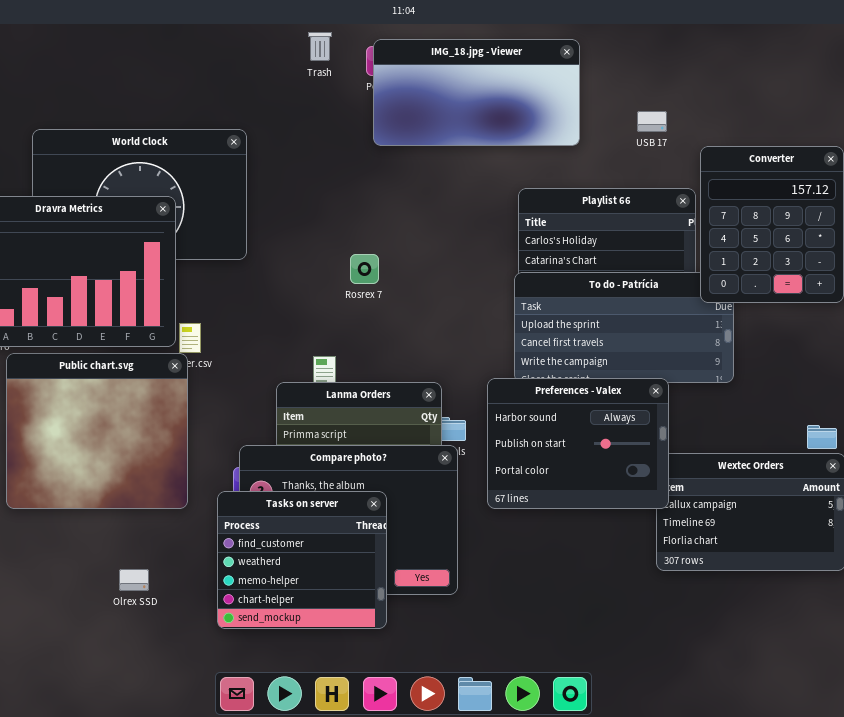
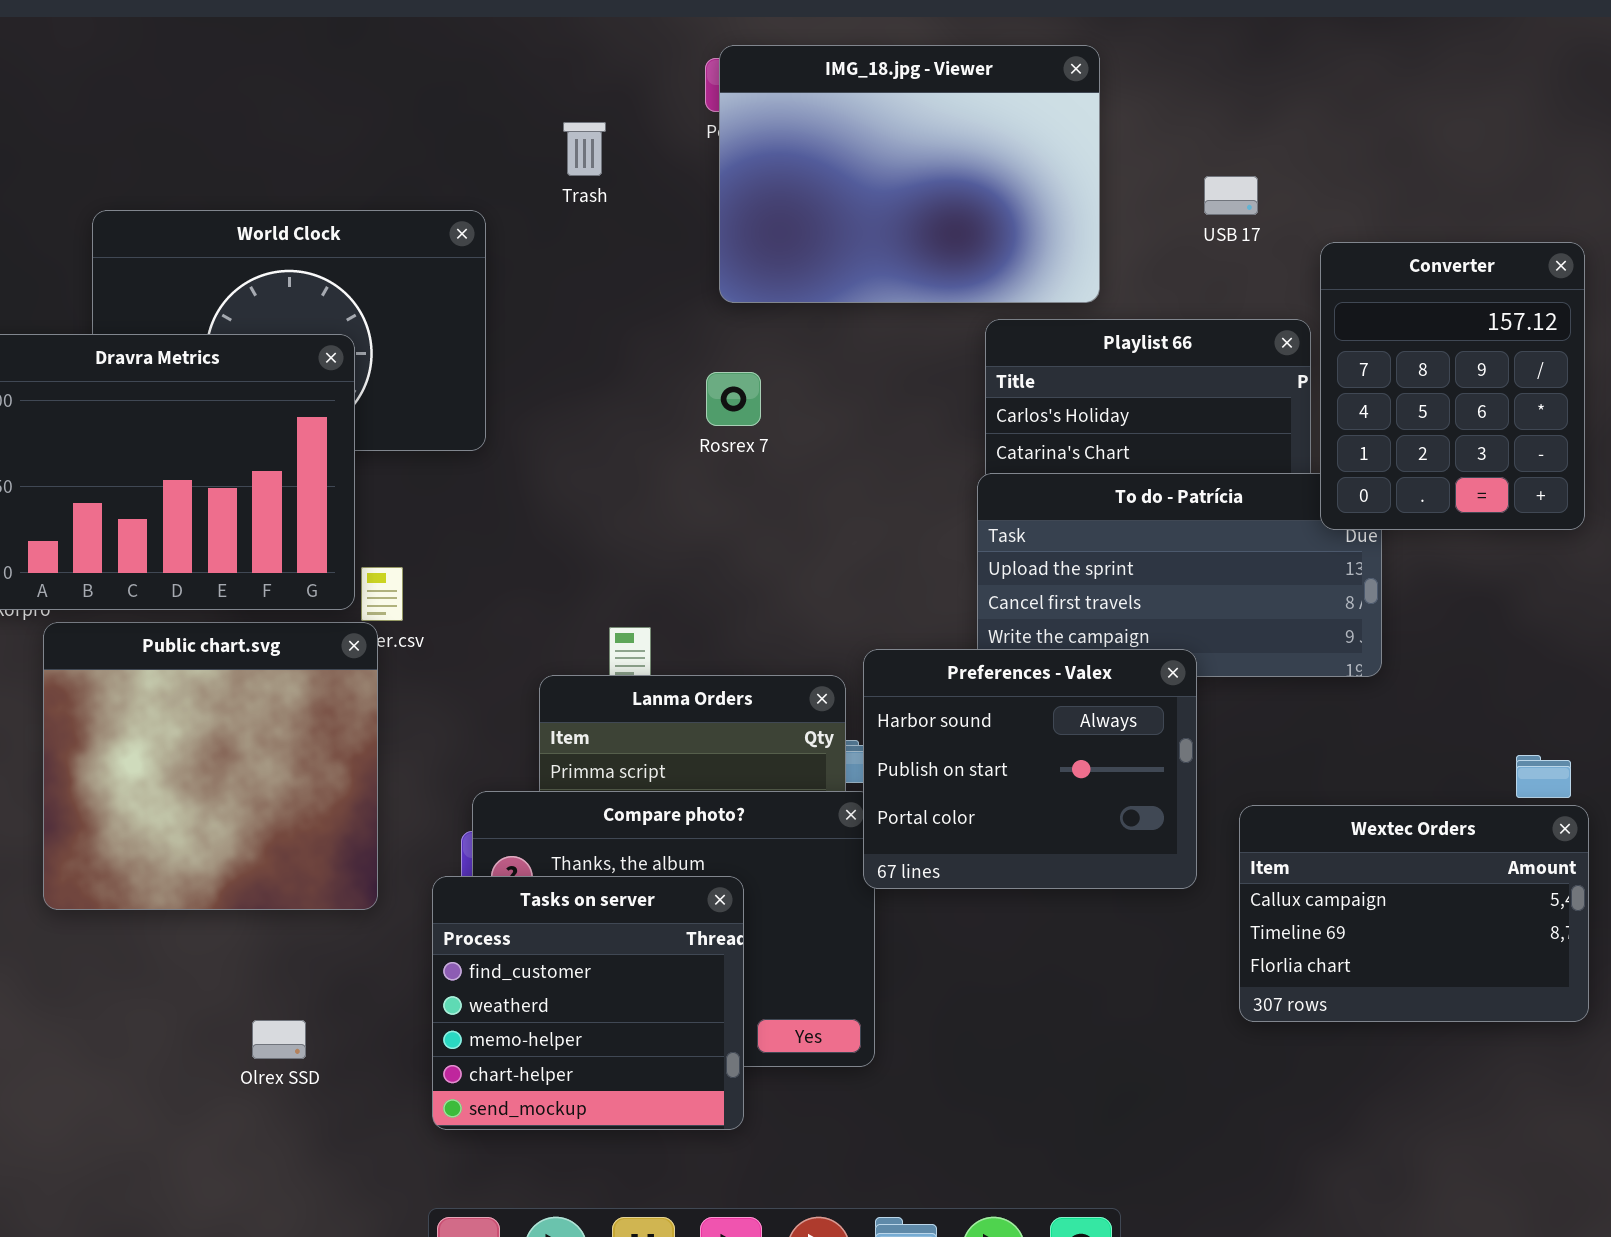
Trash: [308,32,332,61] -> [563,122,606,176], moved
IMG_18.jpg - Viewer: [373,39,580,146] -> [719,45,1100,303], resized
Rosrex 7: [350,254,379,284] -> [706,372,761,426], moved
Preferences - Valex: [487,378,669,509] -> [863,649,1197,889], moved

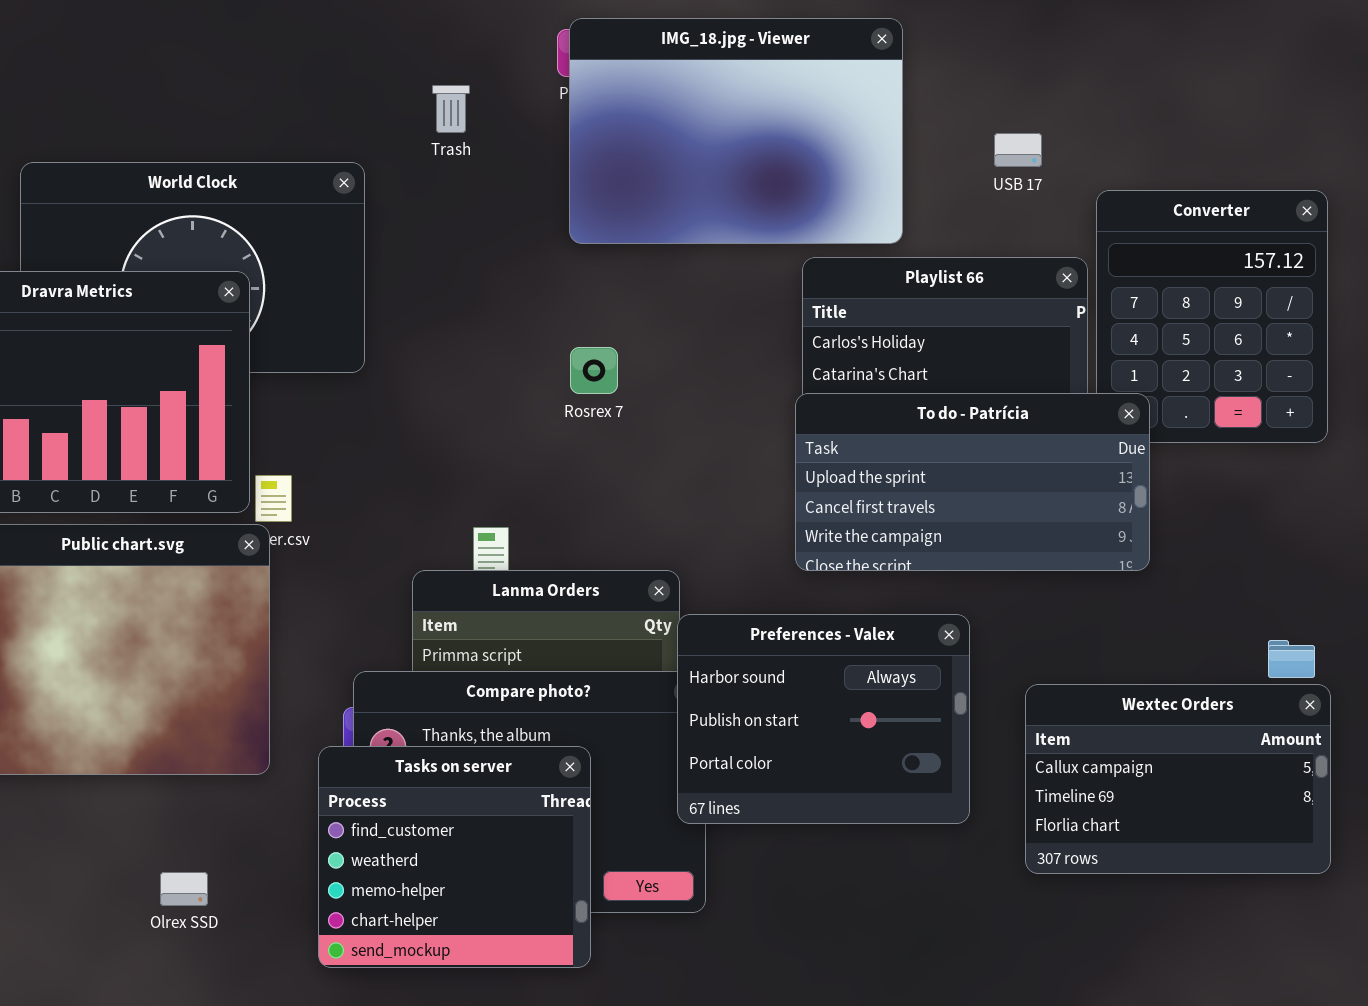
Rosrex 7: [706,372,761,426] -> [570,347,618,394], moved
To do - Patrícia: [977,473,1382,677] -> [795,393,1150,571], raised
Preferences - Valex: [863,649,1197,889] -> [677,614,970,824], moved

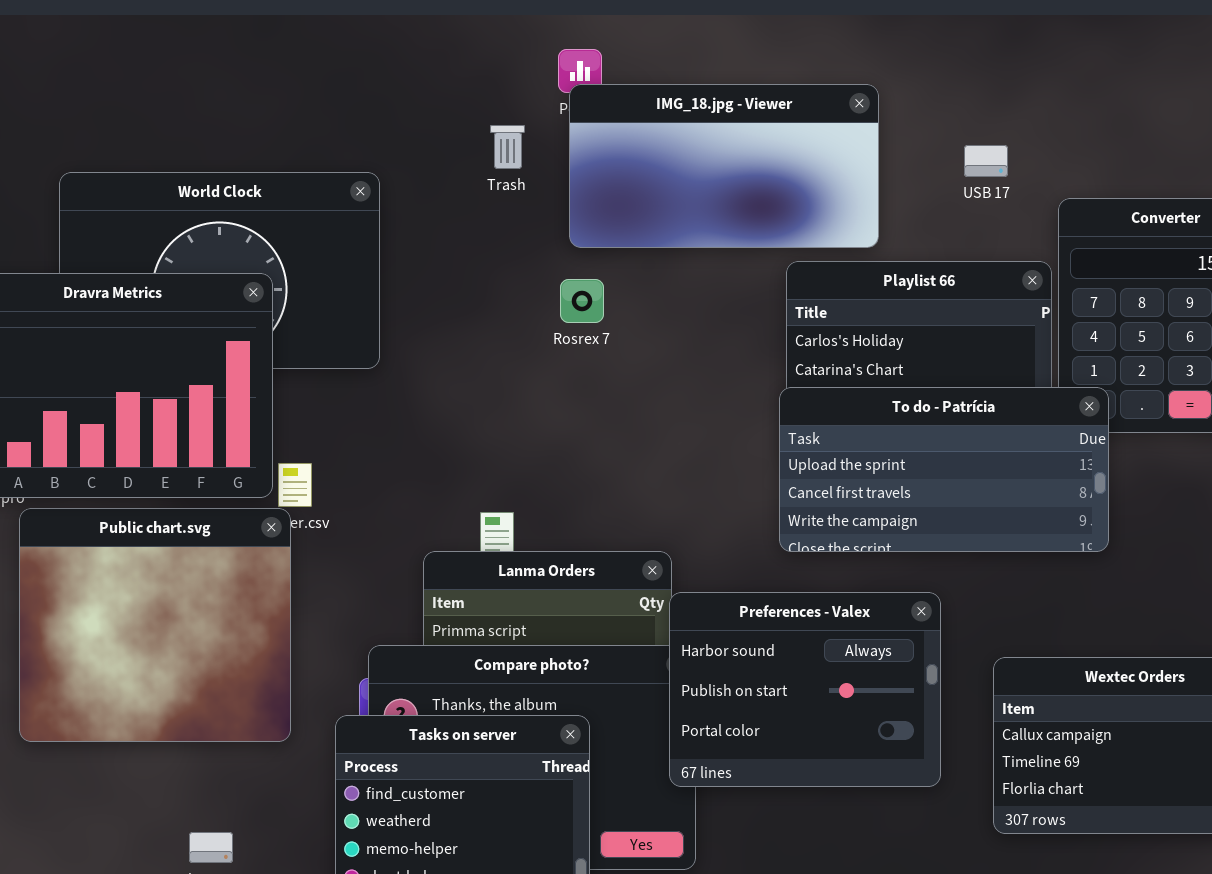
IMG_18.jpg - Viewer: [569,18,903,244] -> [569,84,879,248], resized
Trash: [432,85,470,133] -> [490,125,525,169], moved
Rosrex 7: [570,347,618,394] -> [560,279,604,323], moved

